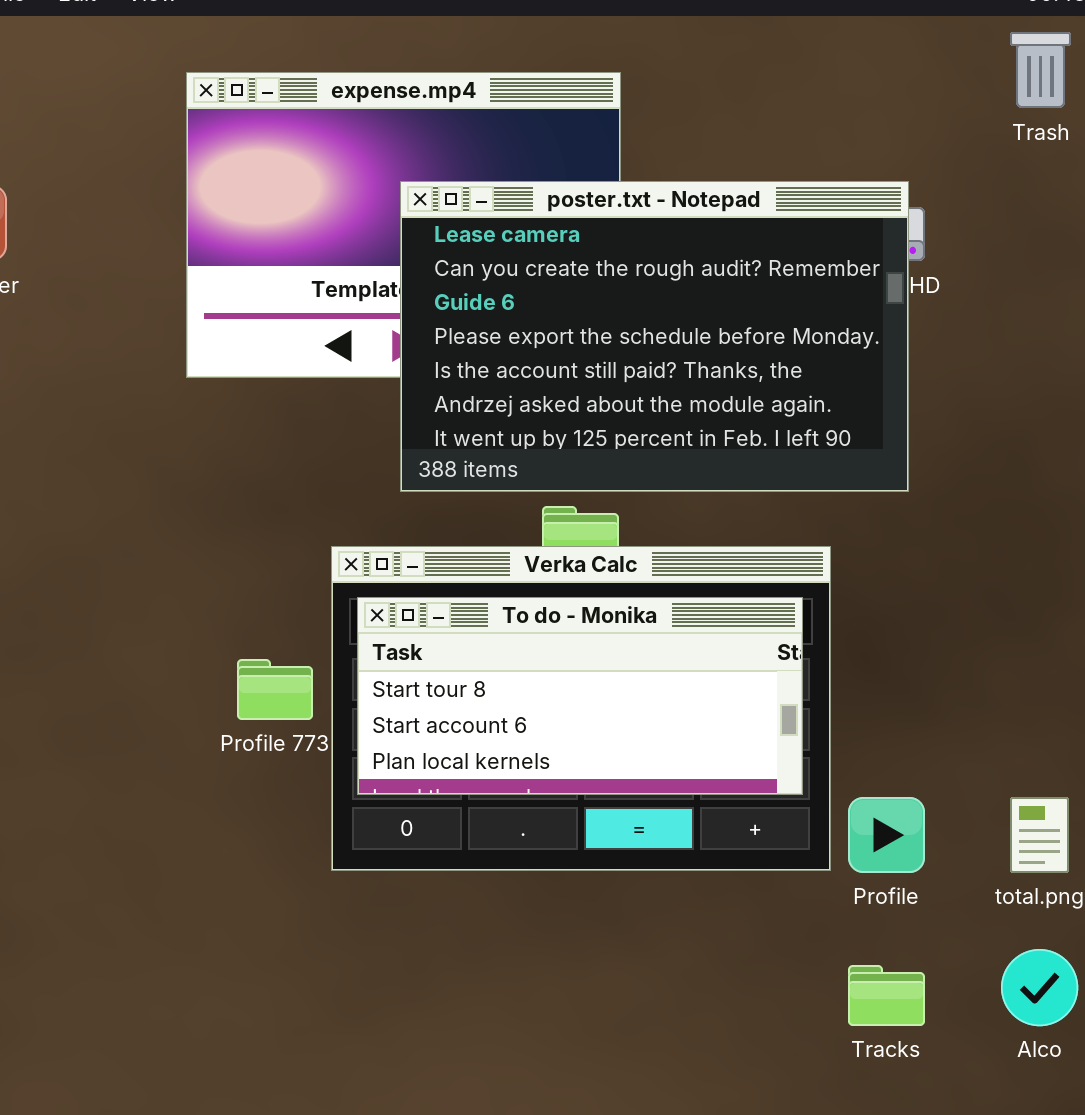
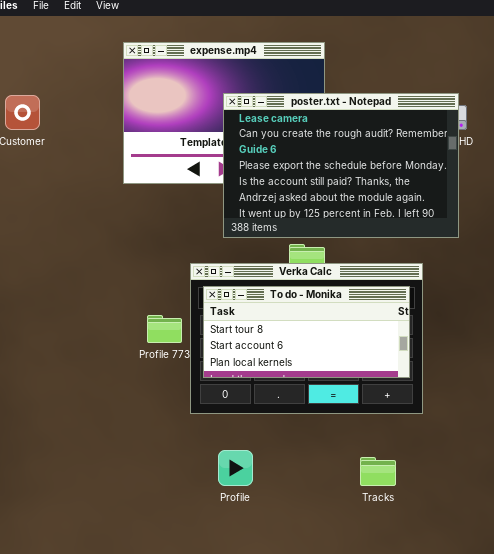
Profile: [848,797,925,873] -> [218,450,253,486], moved
Tracks: [848,965,925,1026] -> [360,457,396,486], moved

